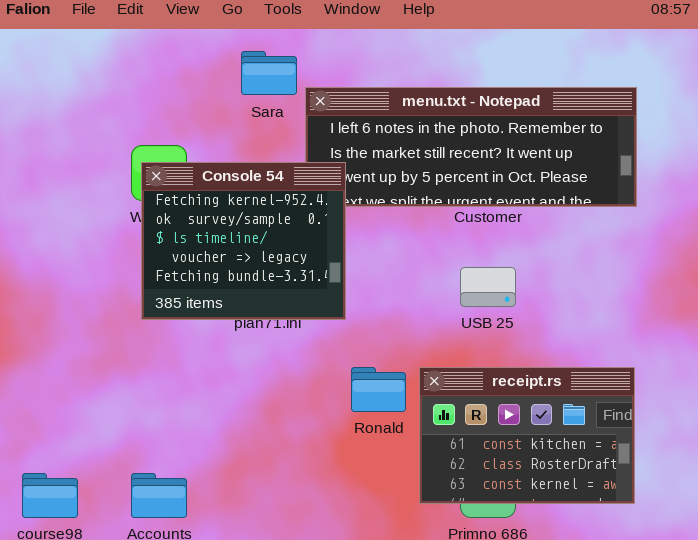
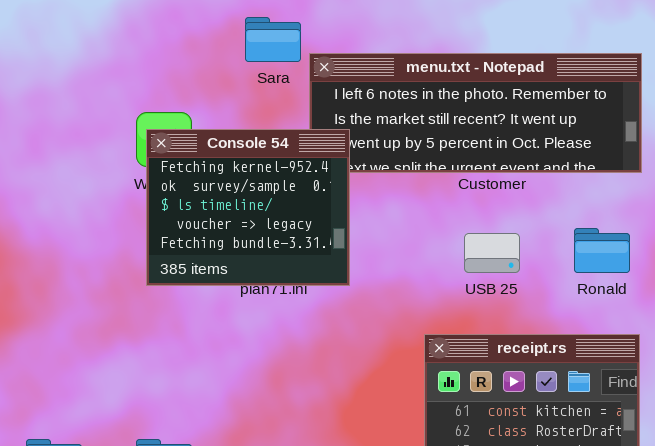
Ronald: [351,367,406,412] -> [574,228,630,273], moved

